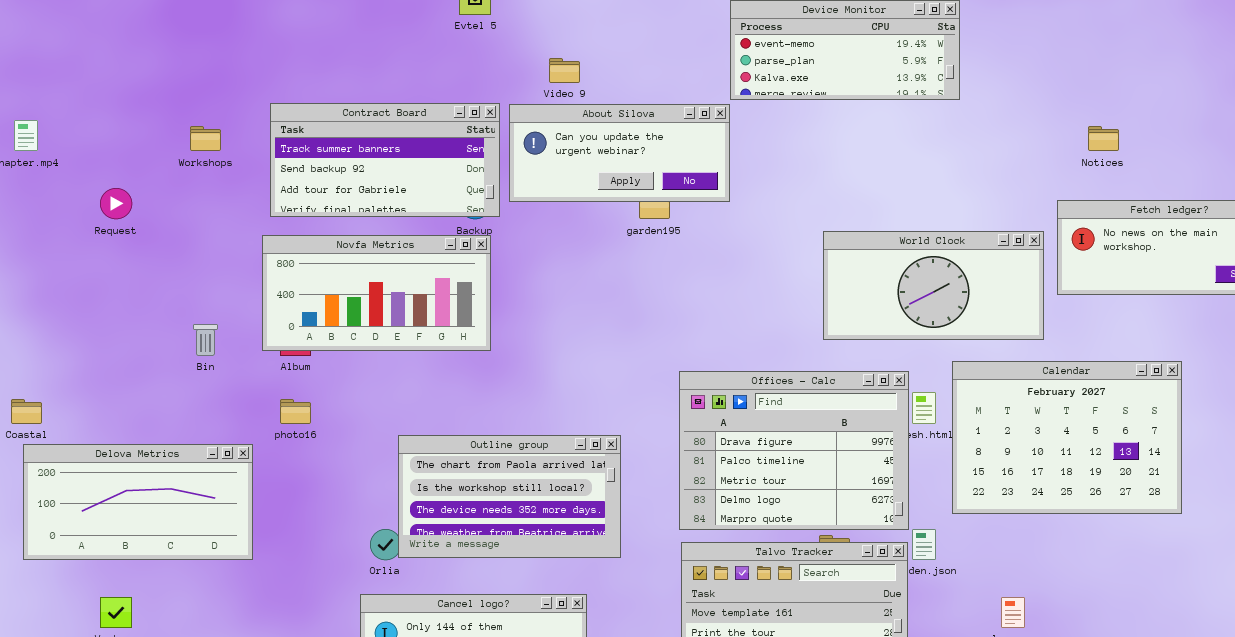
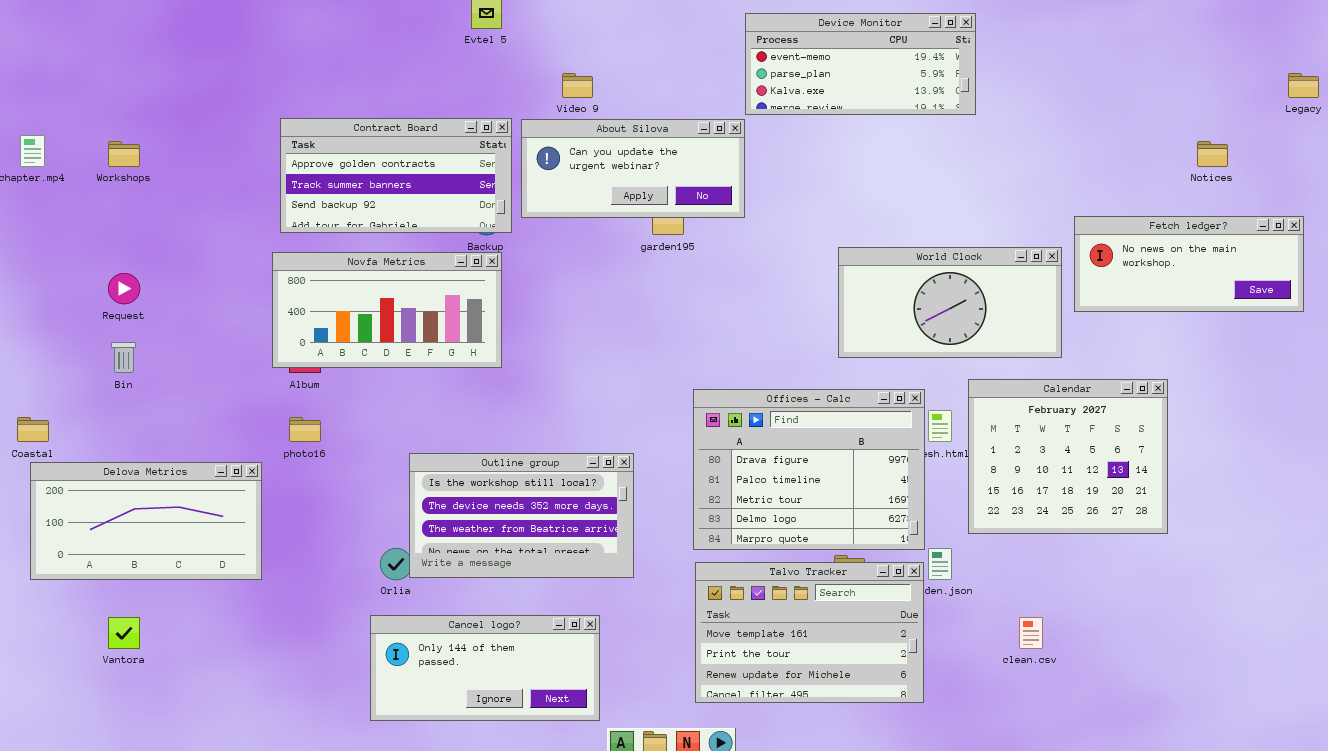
Contract Board: [270,103,500,217] -> [280,118,512,233], scrolled up 1 row
Workshops: [190,126,221,151] -> [108,141,140,167], moved
Notices: [1088,126,1119,151] -> [1197,141,1228,167], moved
Request: [100,188,132,219] -> [108,273,140,304], moved
Bin: [193,324,218,356] -> [111,342,136,373], moved
Calendar: [952,361,1182,514] -> [968,379,1168,534], resized
Outline group: [398,435,621,558] -> [409,453,634,578], scrolled down 1 row

